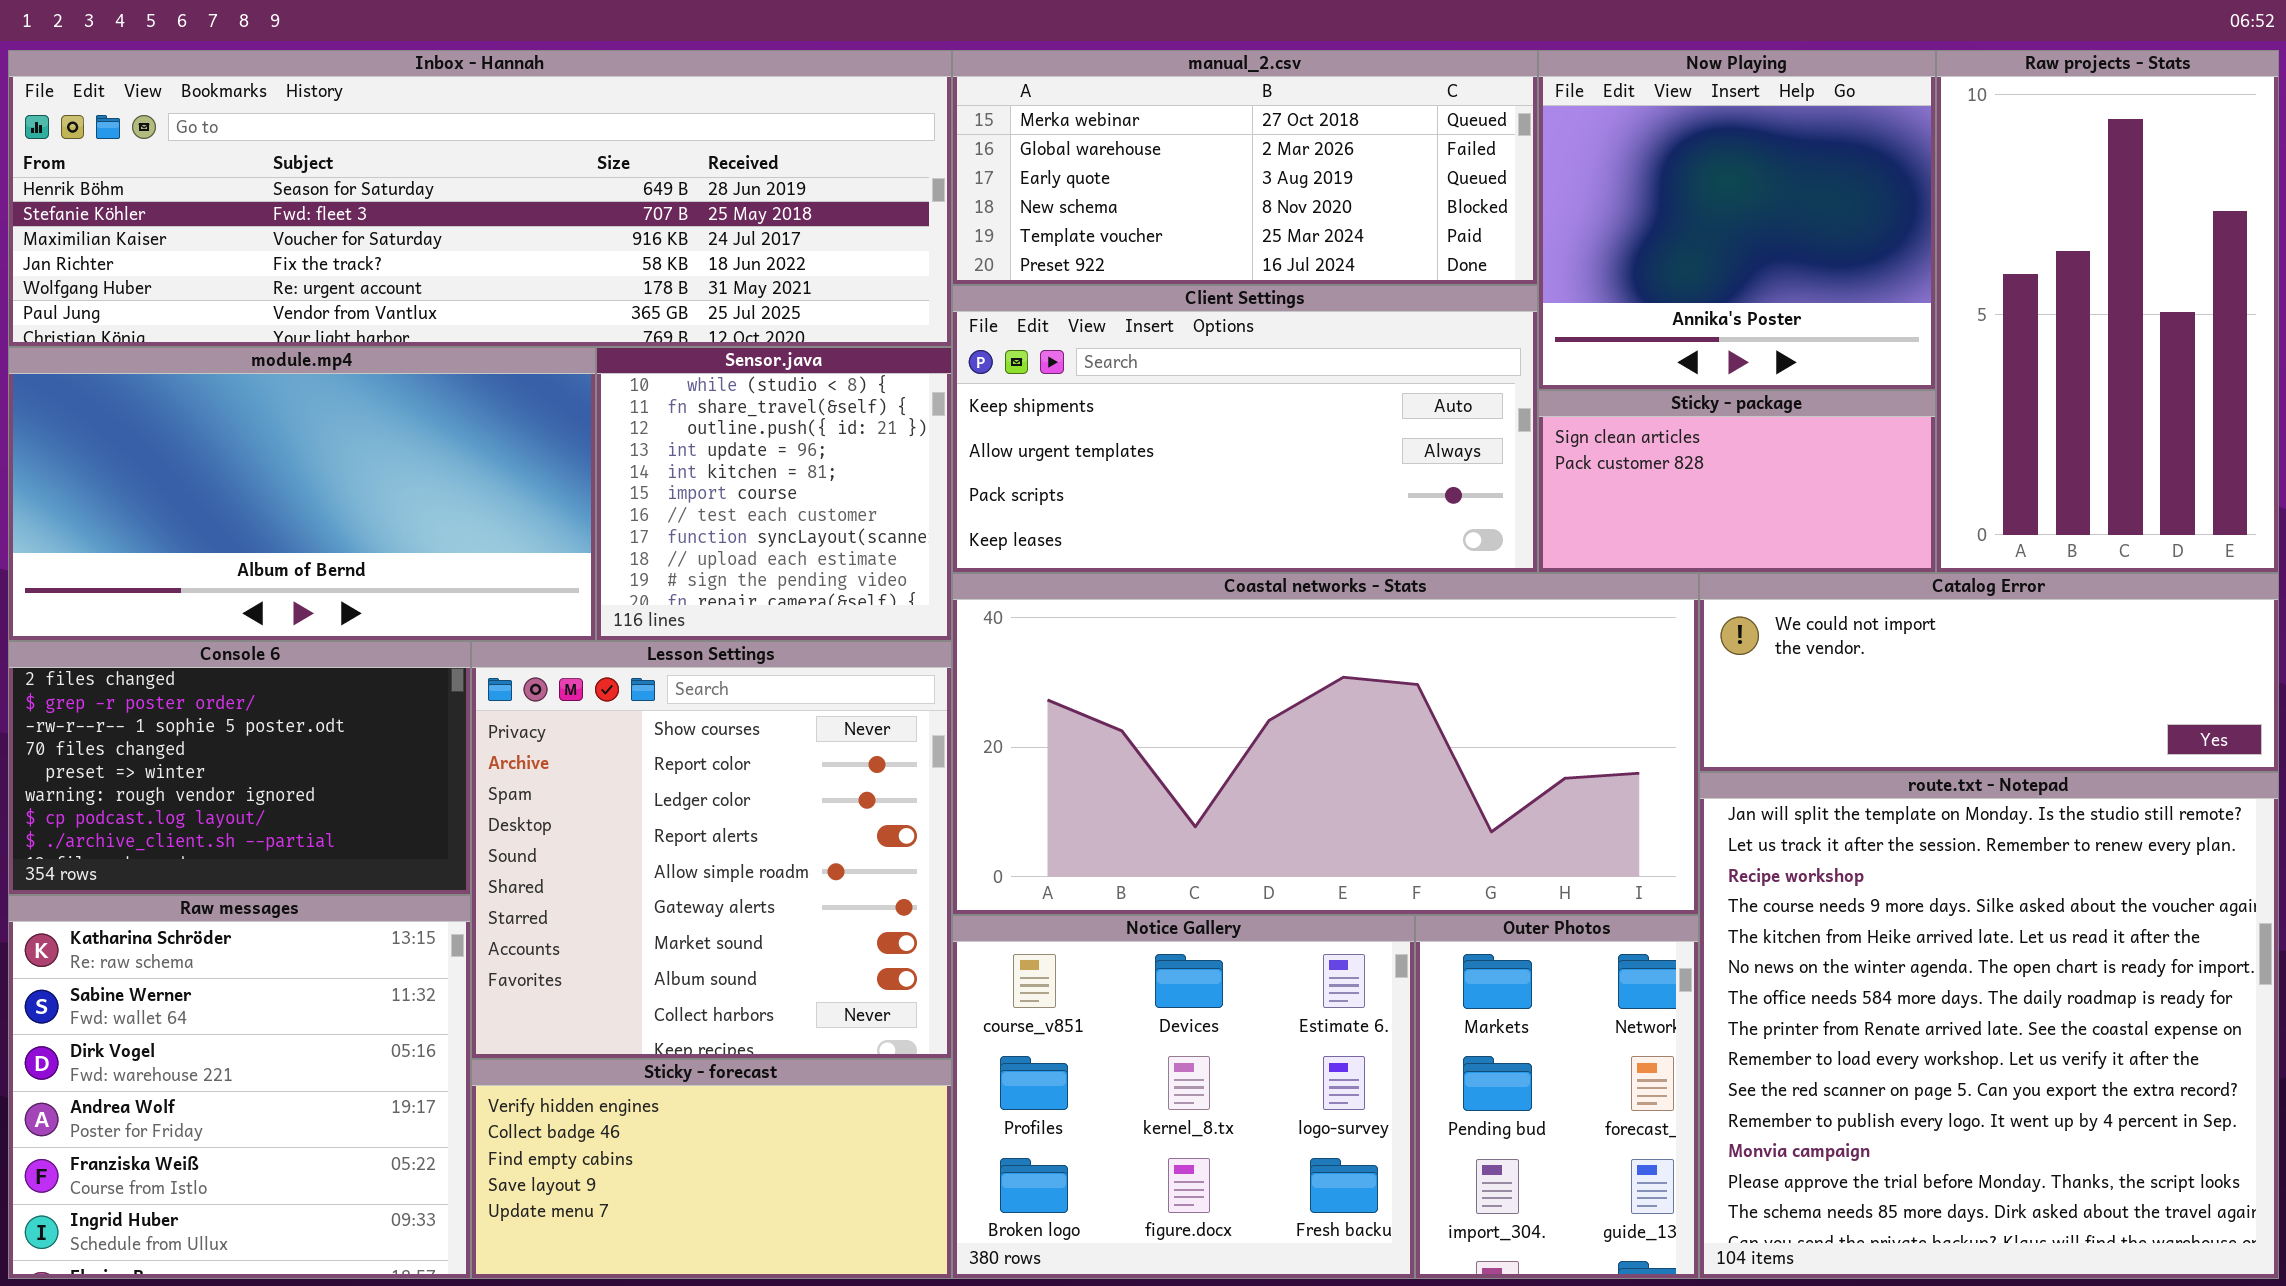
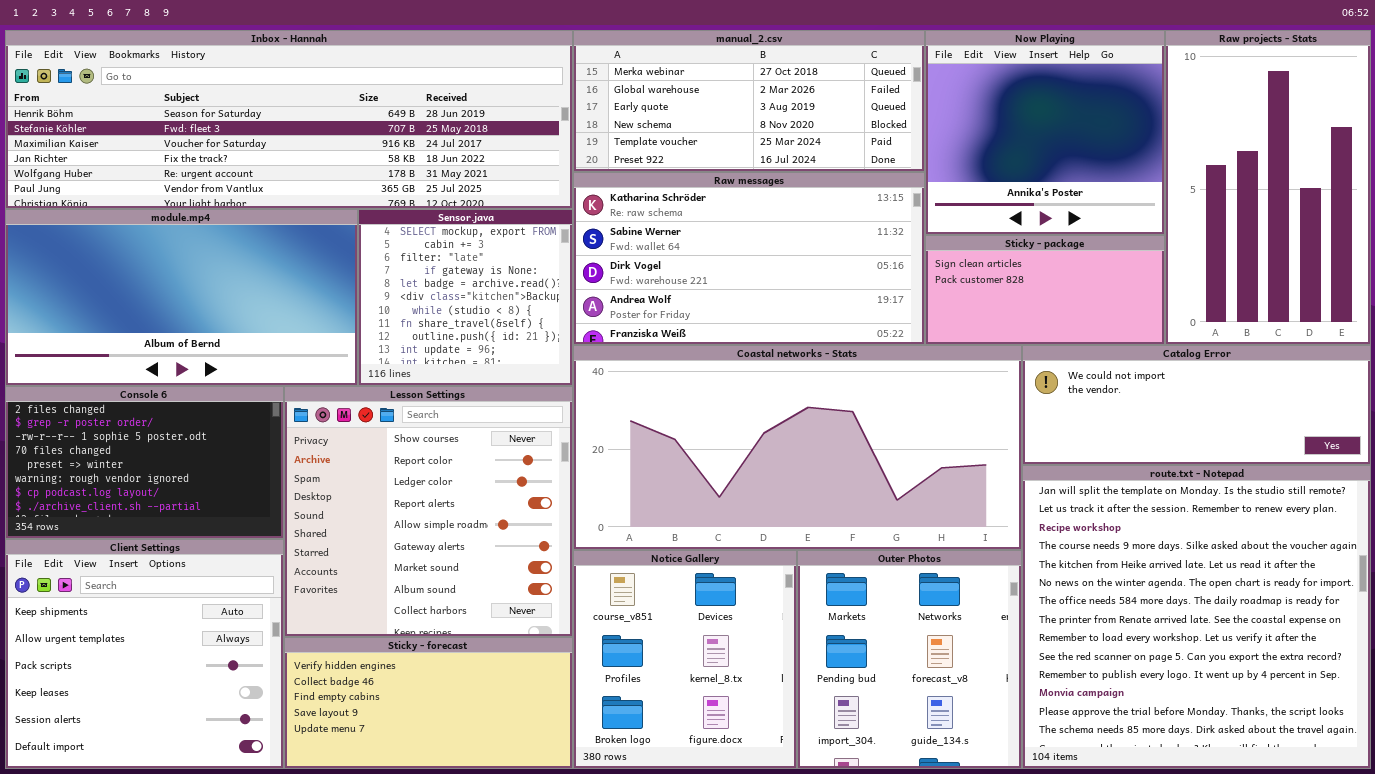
Client Settings: [952,285,1538,573] -> [5,539,284,769], moved, resized
Sensor.java: [596,347,952,641] -> [358,209,573,386], scrolled up 6 rows
Raw messages: [8,895,471,1279] -> [573,172,925,345], moved, resized
Notice Gallery: [952,915,1415,1279] -> [573,550,797,769], resized
Outer Photos: [1415,915,1699,1279] -> [797,550,1022,769], resized

